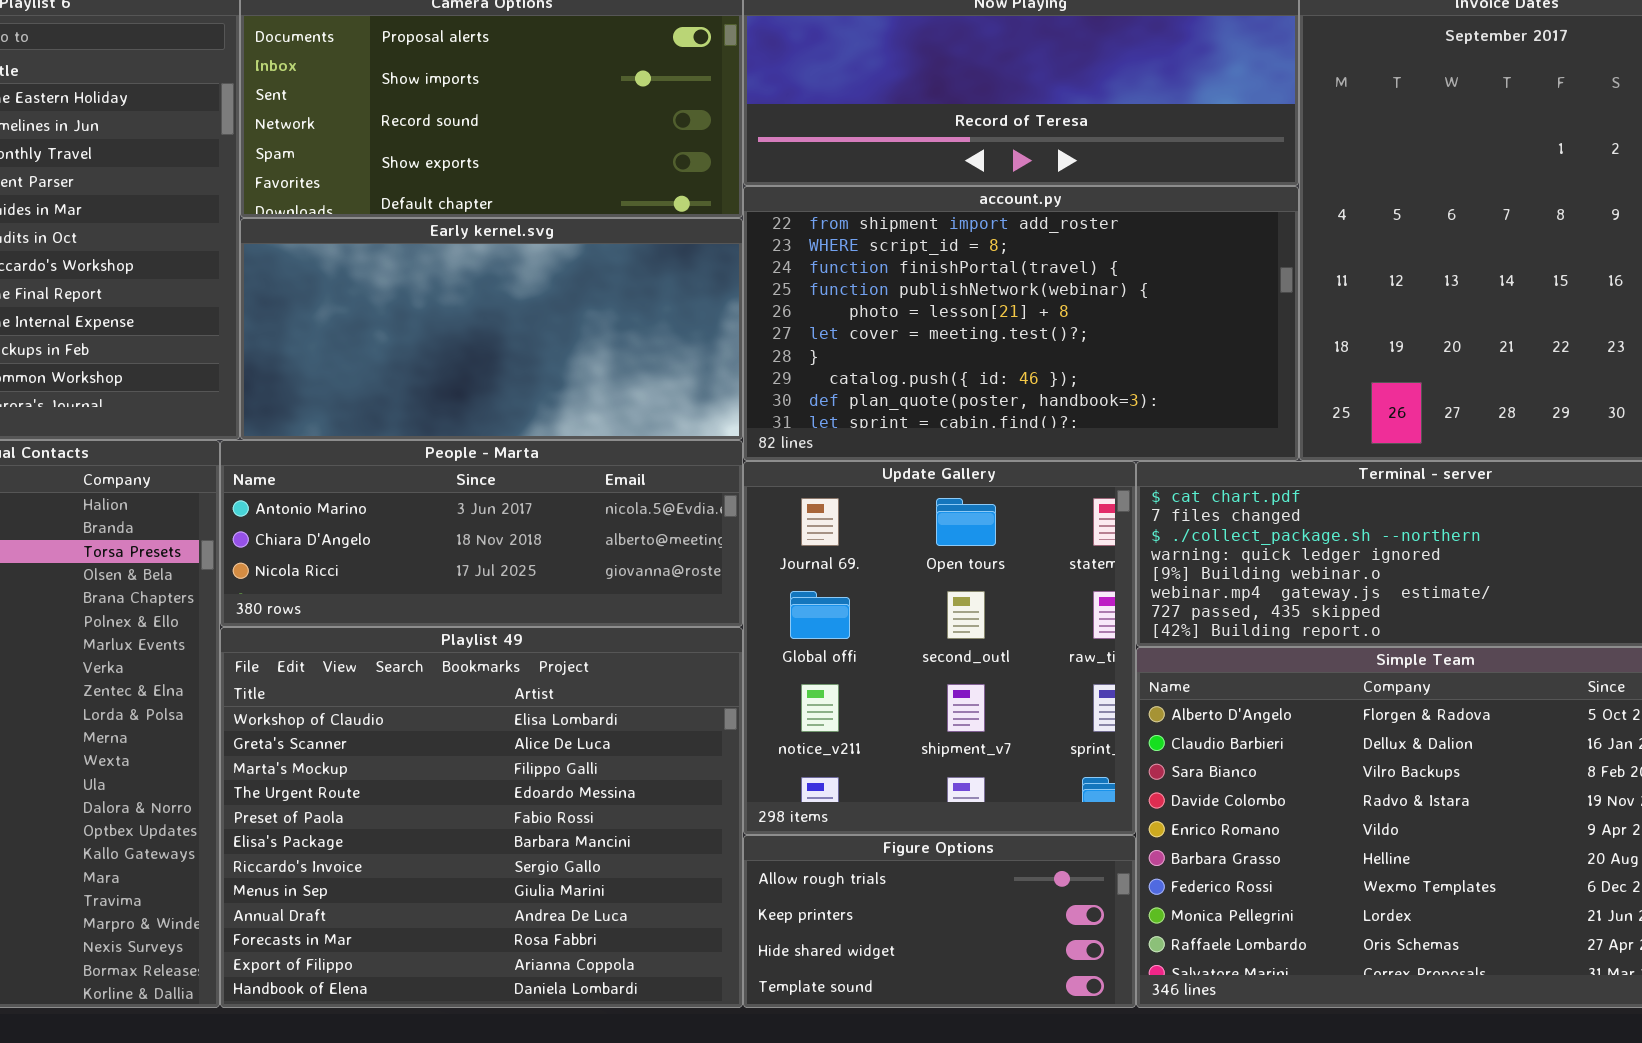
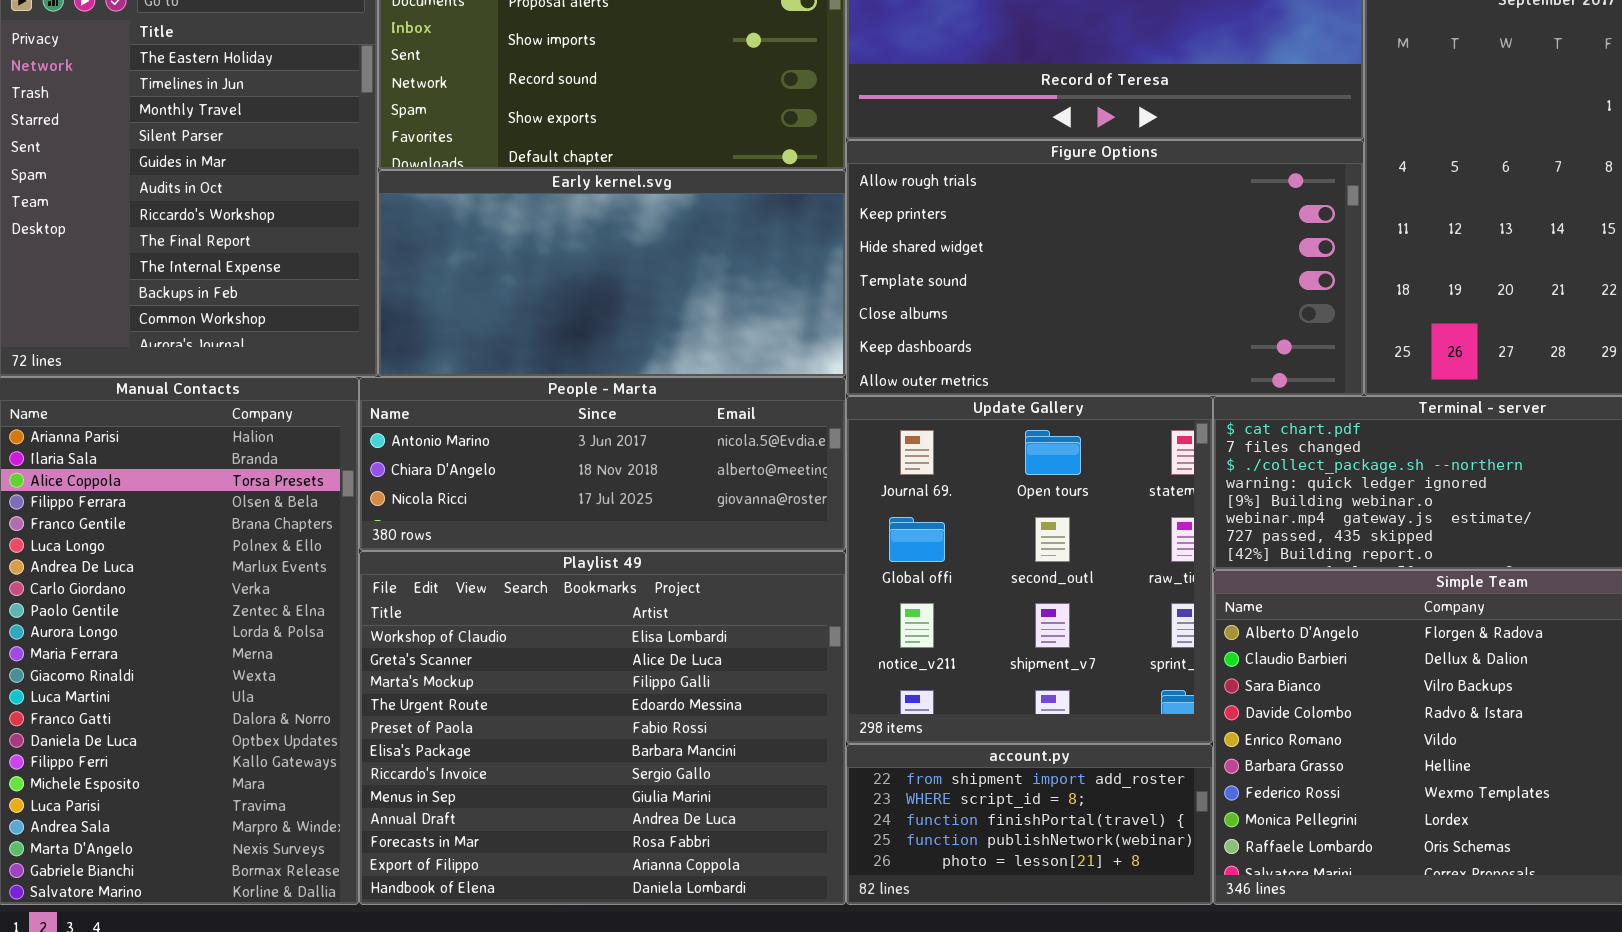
account.py: [743,186,1299,461] -> [846,744,1213,905], moved, resized
Figure Options: [743,835,1136,1008] -> [846,140,1364,396], moved, resized

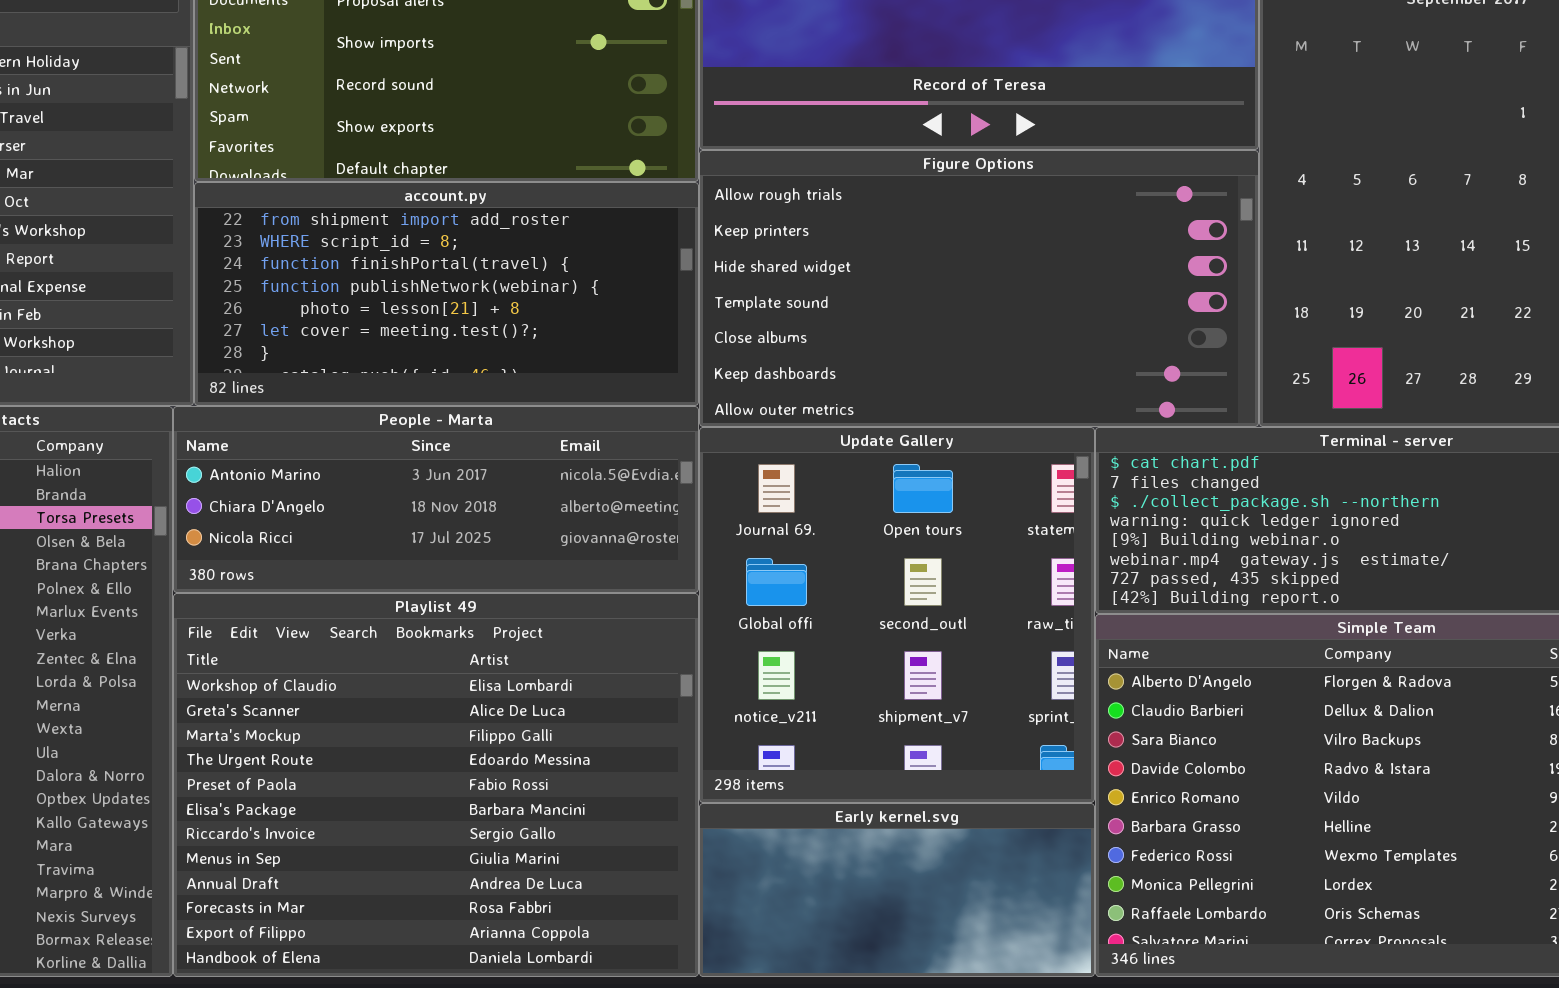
Early kernel.svg: [378,170,846,377] -> [699,803,1095,977], moved, resized
account.py: [846,744,1213,905] -> [194,182,699,406], moved, resized

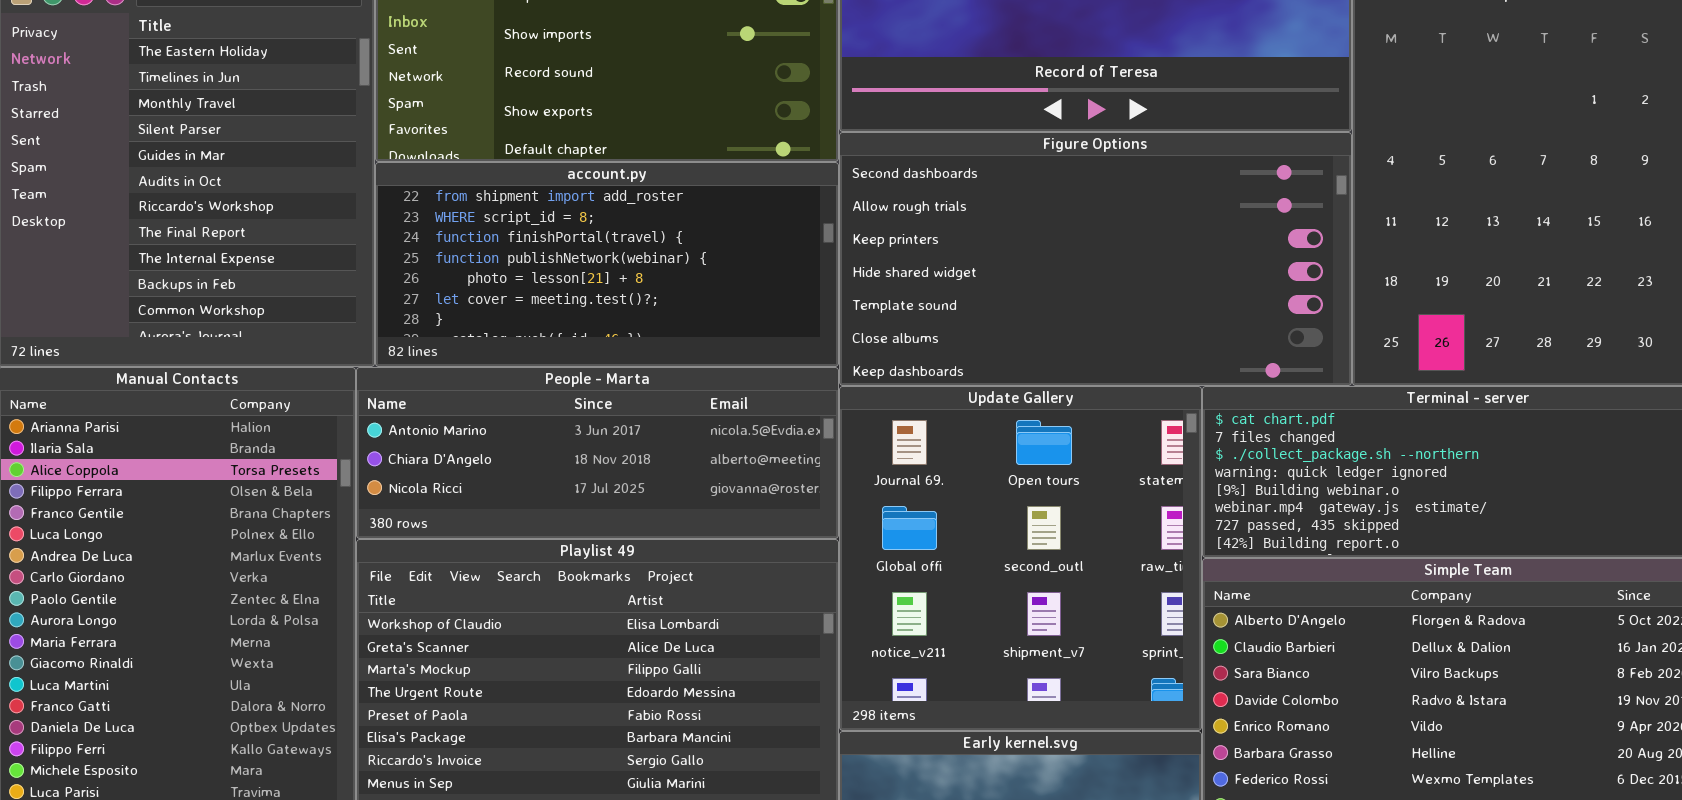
Figure Options: [699,150,1259,427] -> [839,132,1352,386], scrolled up 1 row

